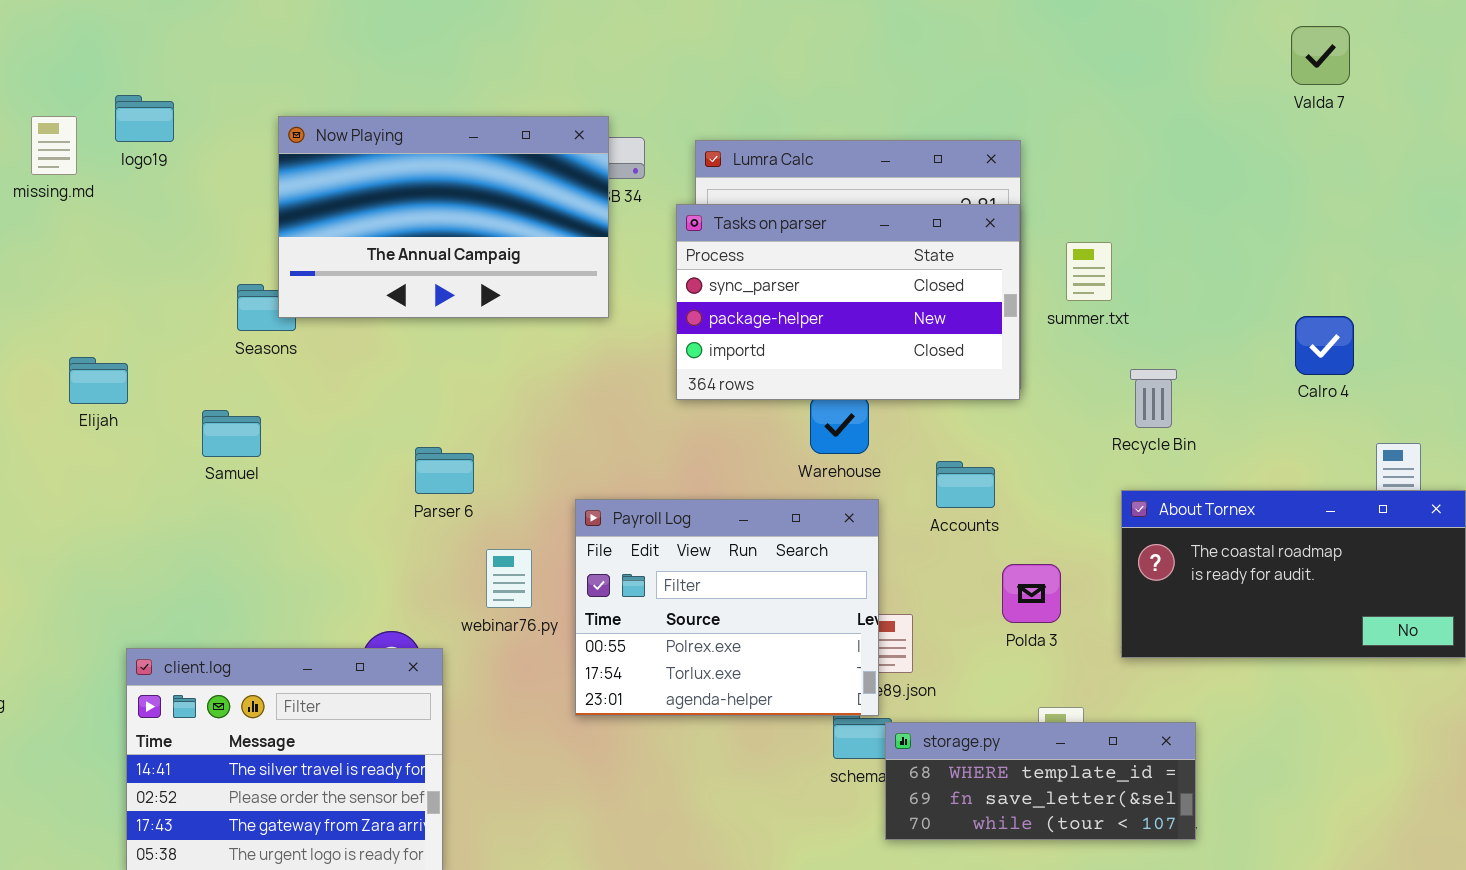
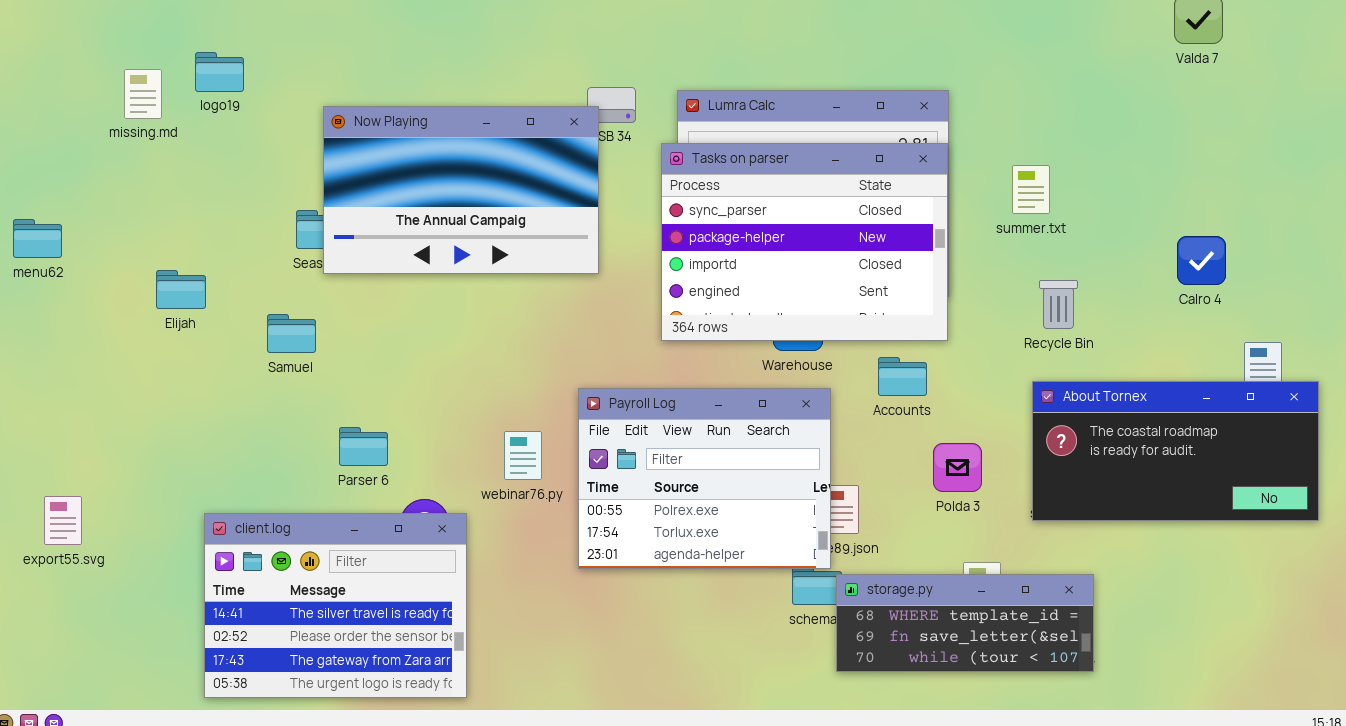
Now Playing: [278,116,609,318] -> [323,106,599,274], moved
Tasks on parser: [676,204,1020,400] -> [661,143,948,341], resized
summer.txt: [1066,242,1112,301] -> [1012,165,1050,214], moved
Parser 6: [415,447,474,494] -> [339,427,388,466], moved

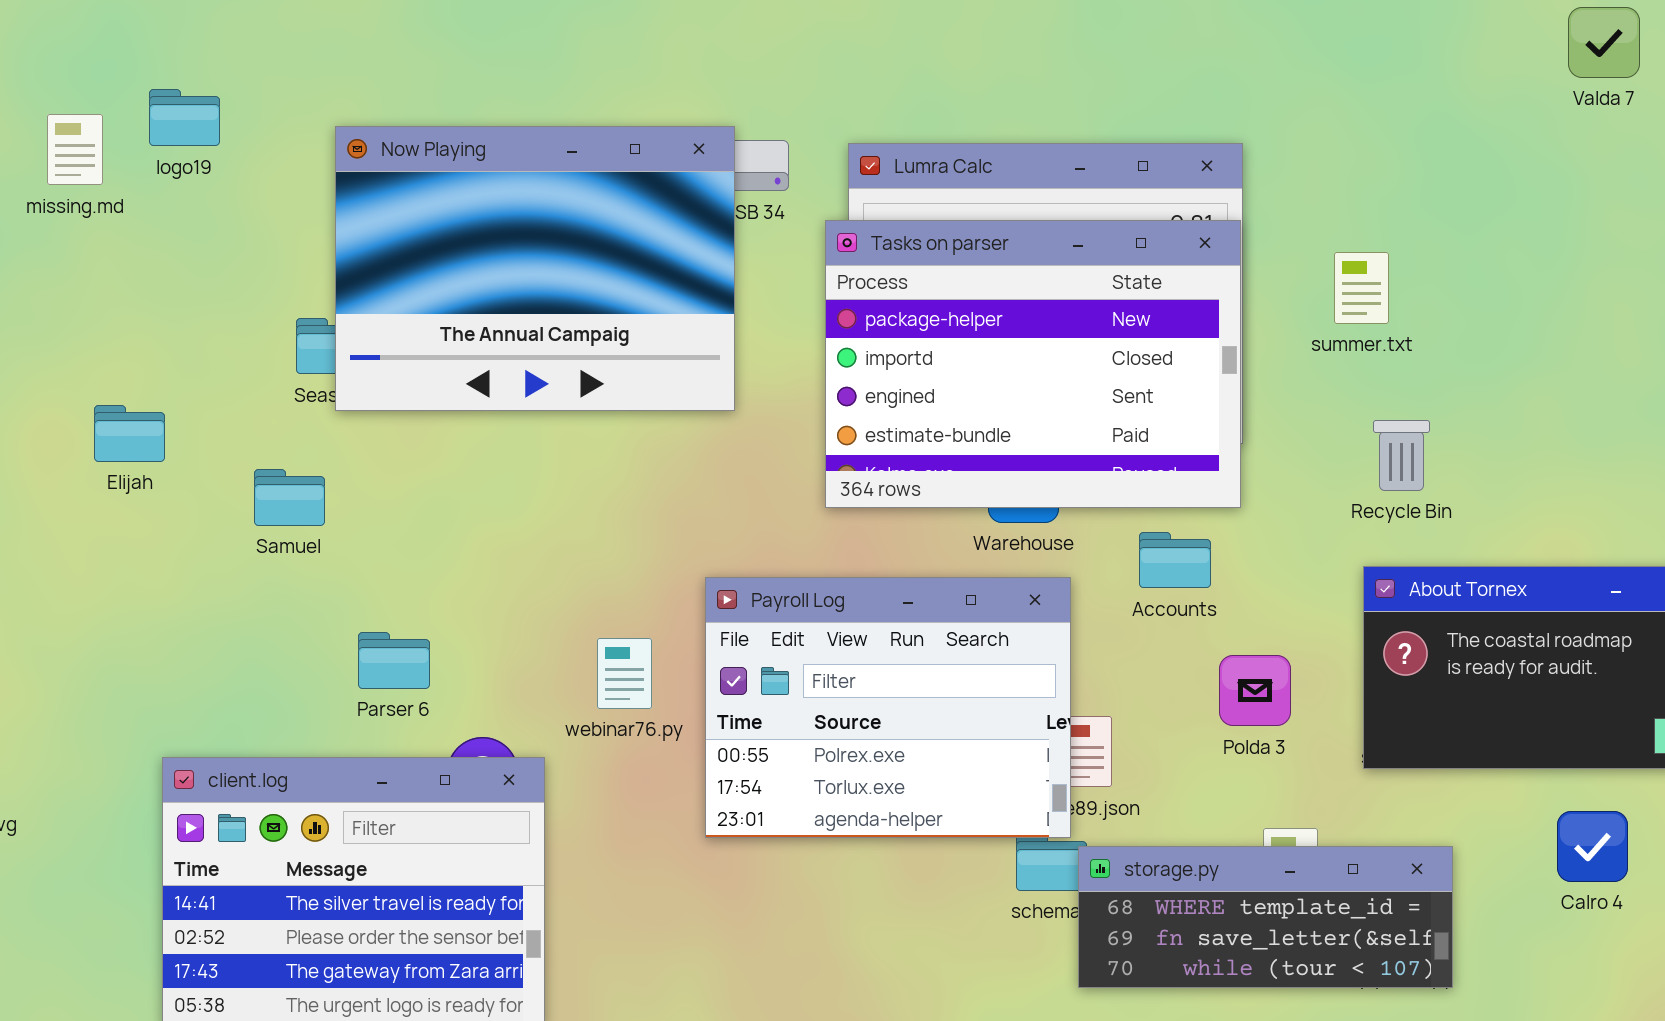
Now Playing: [323,106,599,274] -> [335,126,735,411], resized
Tasks on parser: [661,143,948,341] -> [825,220,1241,508], scrolled down 1 row
Calro 4: [1177,236,1226,285] -> [1557,811,1628,882], moved

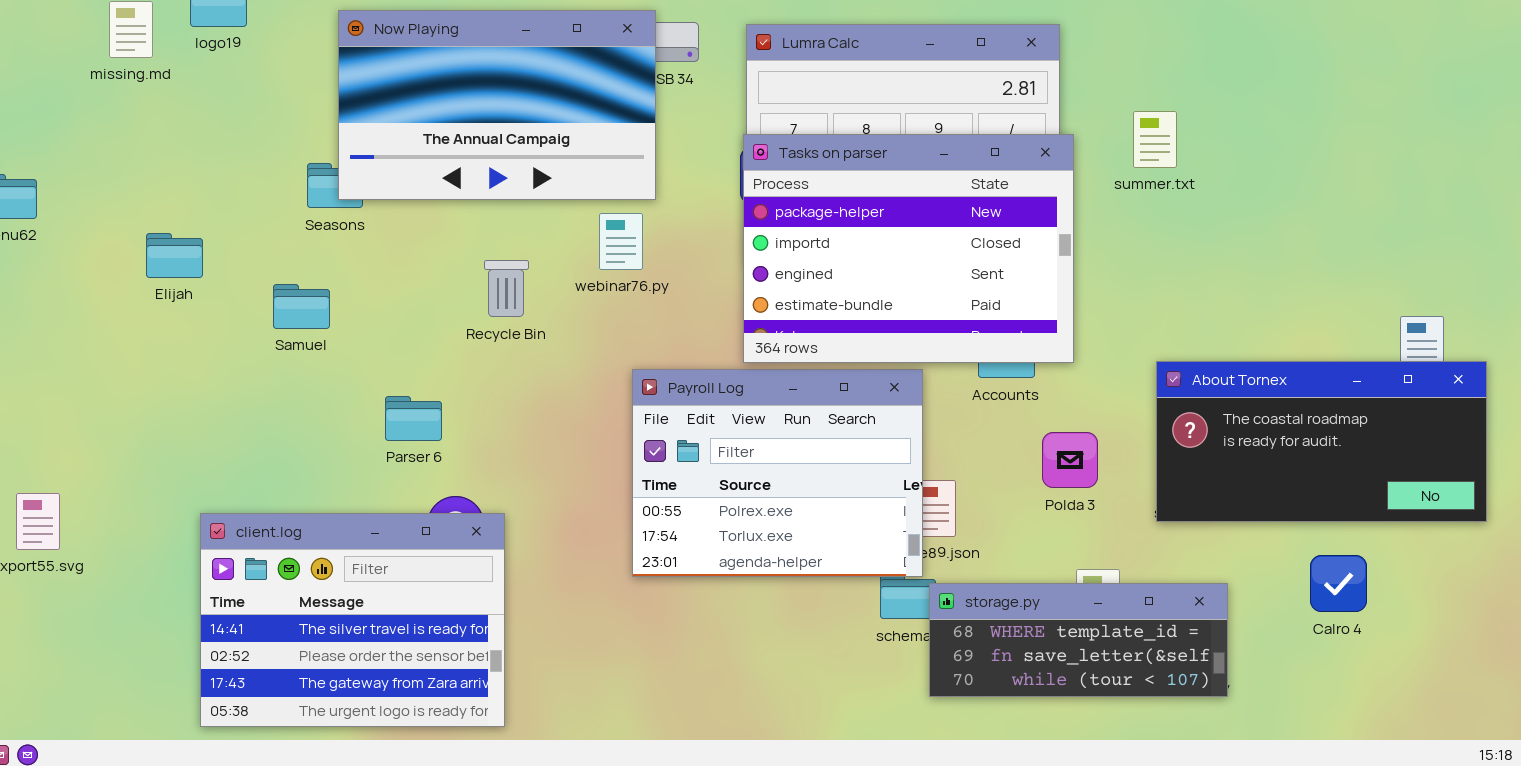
Now Playing: [335,126,735,411] -> [338,10,656,200], resized
Tasks on parser: [825,220,1241,508] -> [743,134,1074,363], moved
Recycle Bin: [1373,420,1430,491] -> [484,260,529,317], moved
Parser 6: [358,632,430,689] -> [385,396,442,441], moved
webinar76.py: [597,638,652,709] -> [599,213,643,270], moved

